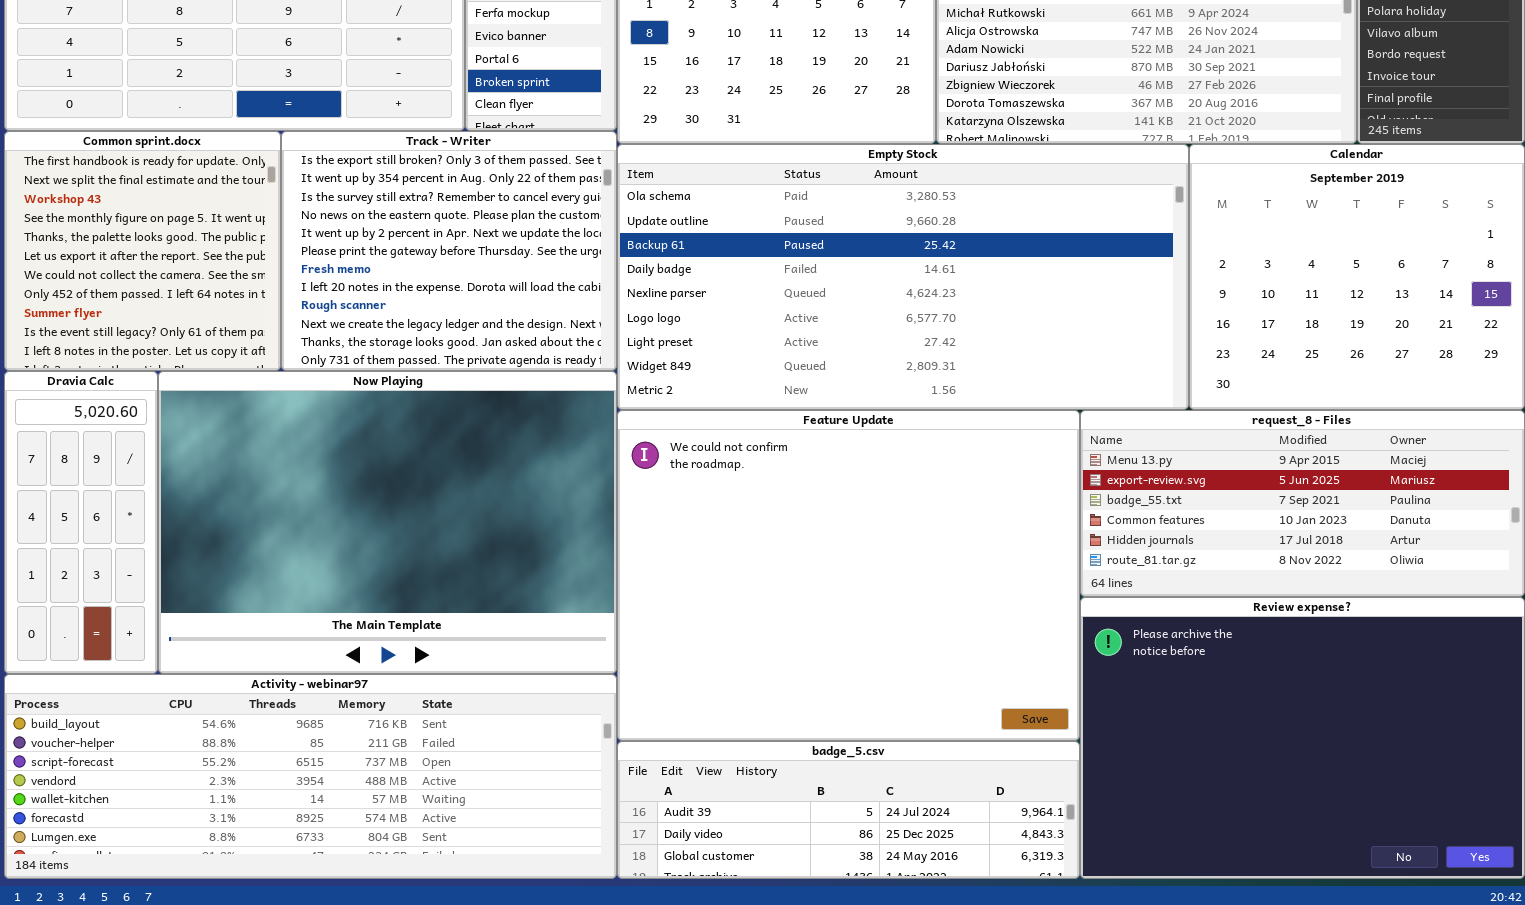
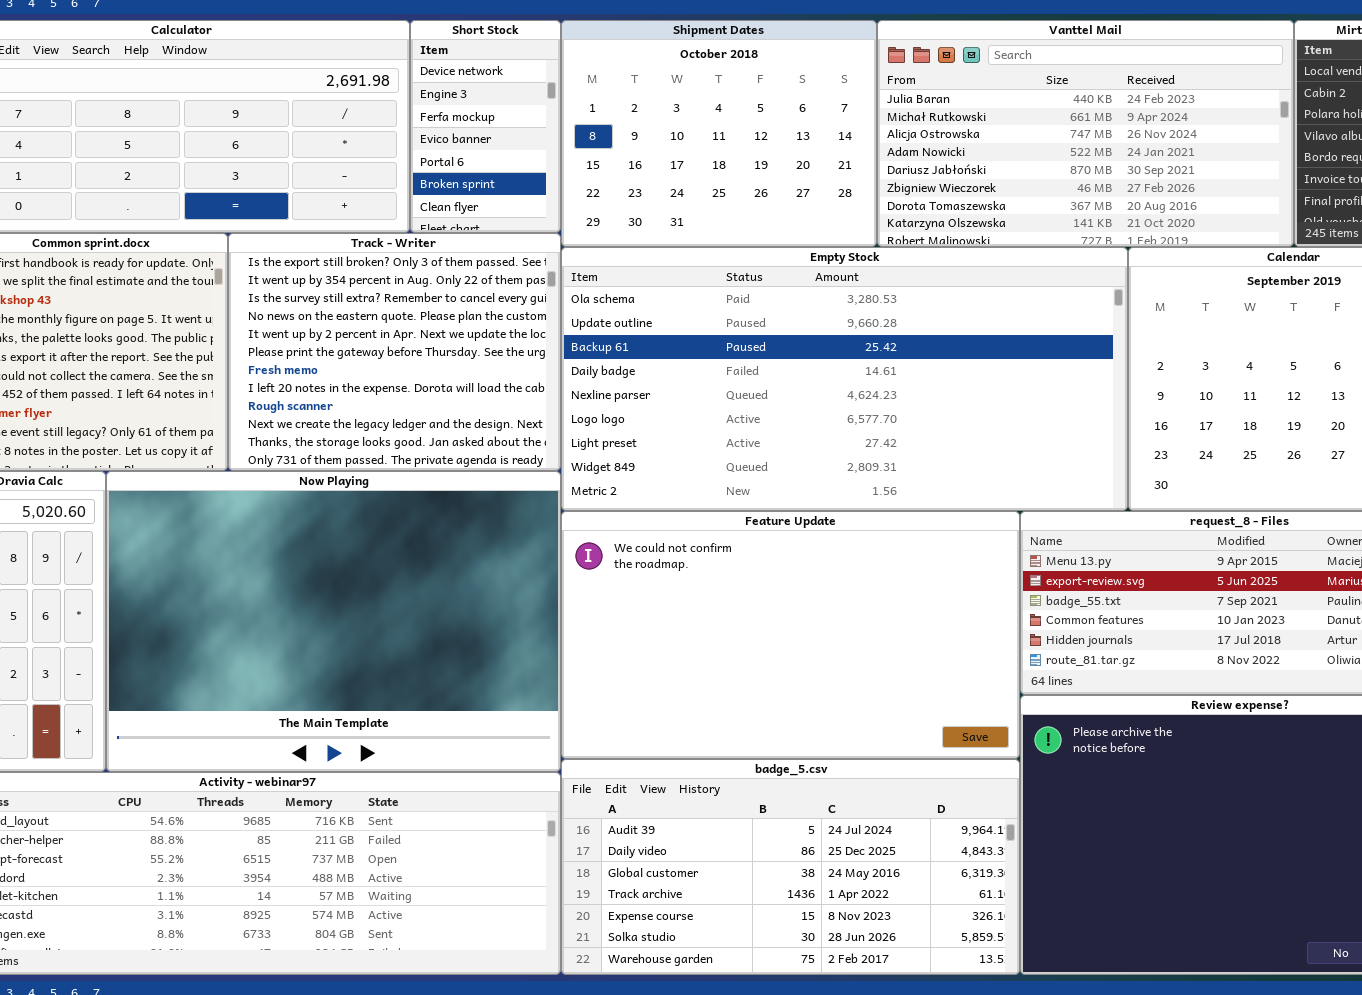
Feature Update: [617,410,1080,741] -> [561,511,1020,759], resized
badge_5.csv: [617,741,1080,879] -> [561,759,1020,975], resized

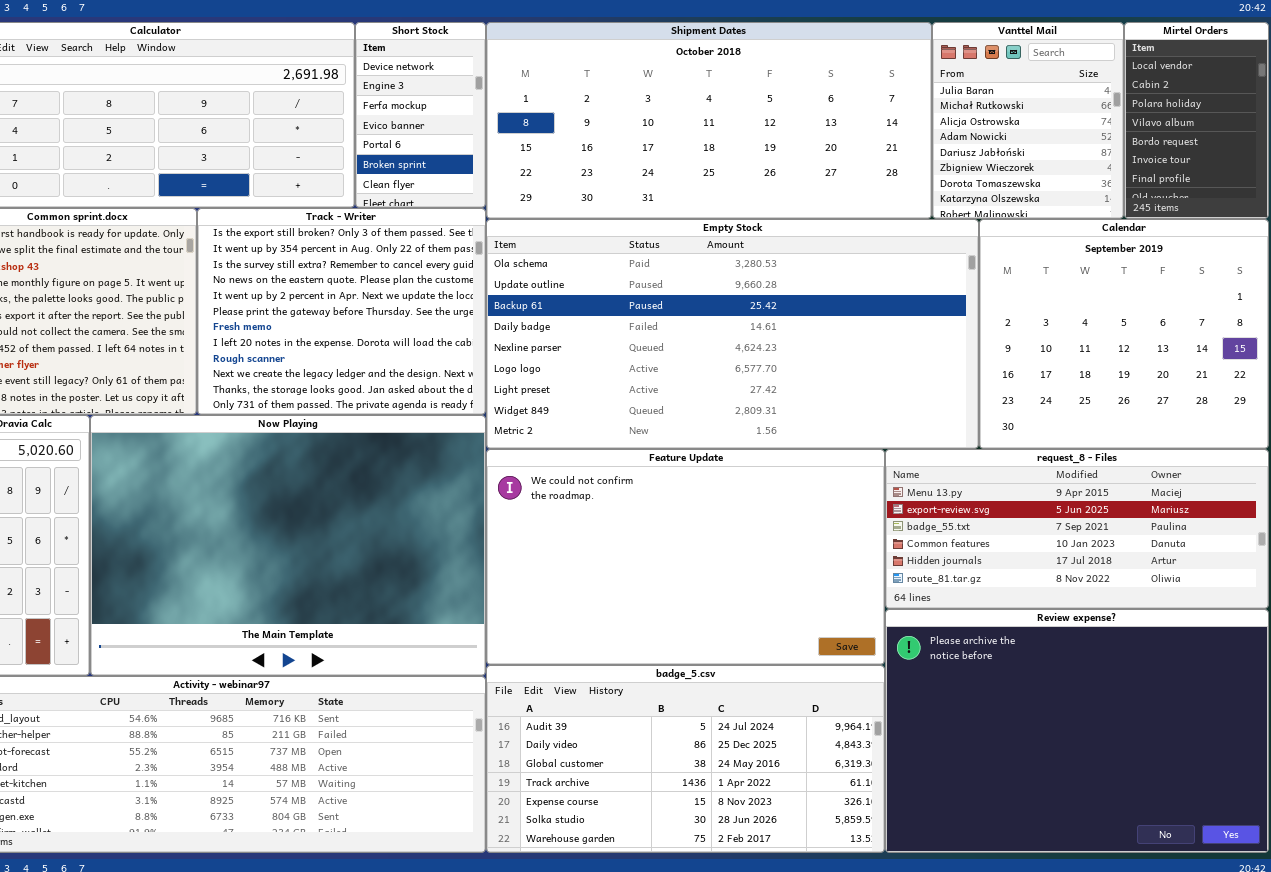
Shipment Dates: [561,20,877,247] -> [486,22,932,219], resized
Vanttel Mail: [877,20,1294,247] -> [932,22,1124,219], resized

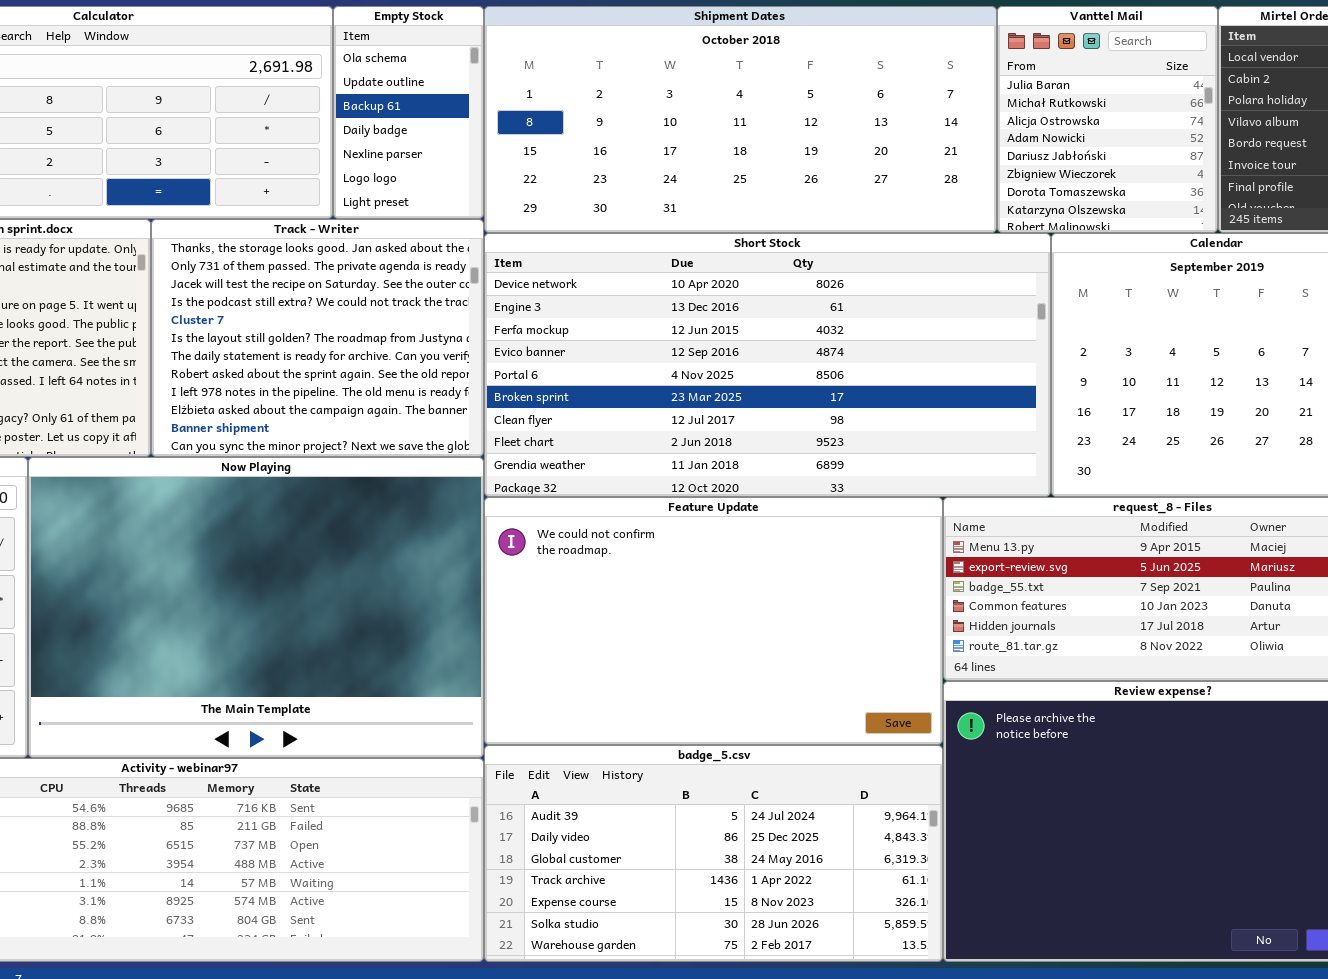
Short Stock: [355,22,486,208] -> [484,233,1051,497], moved, resized
Track - Writer: [197,208,486,415] -> [151,219,484,457], scrolled down 10 rows
Empty Stock: [486,219,979,449] -> [333,6,484,219], moved, resized

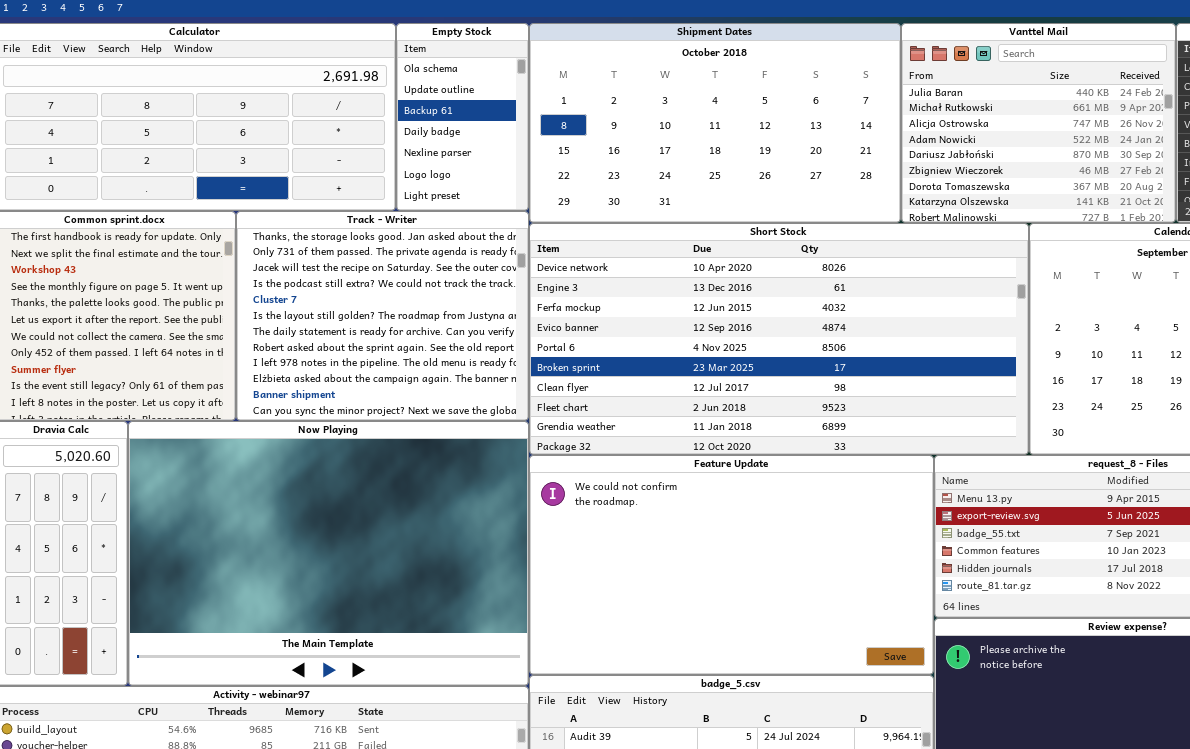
Shipment Dates: [484,6,997,233] -> [529,23,901,223], resized
Vanttel Mail: [997,6,1218,233] -> [901,23,1176,223], resized

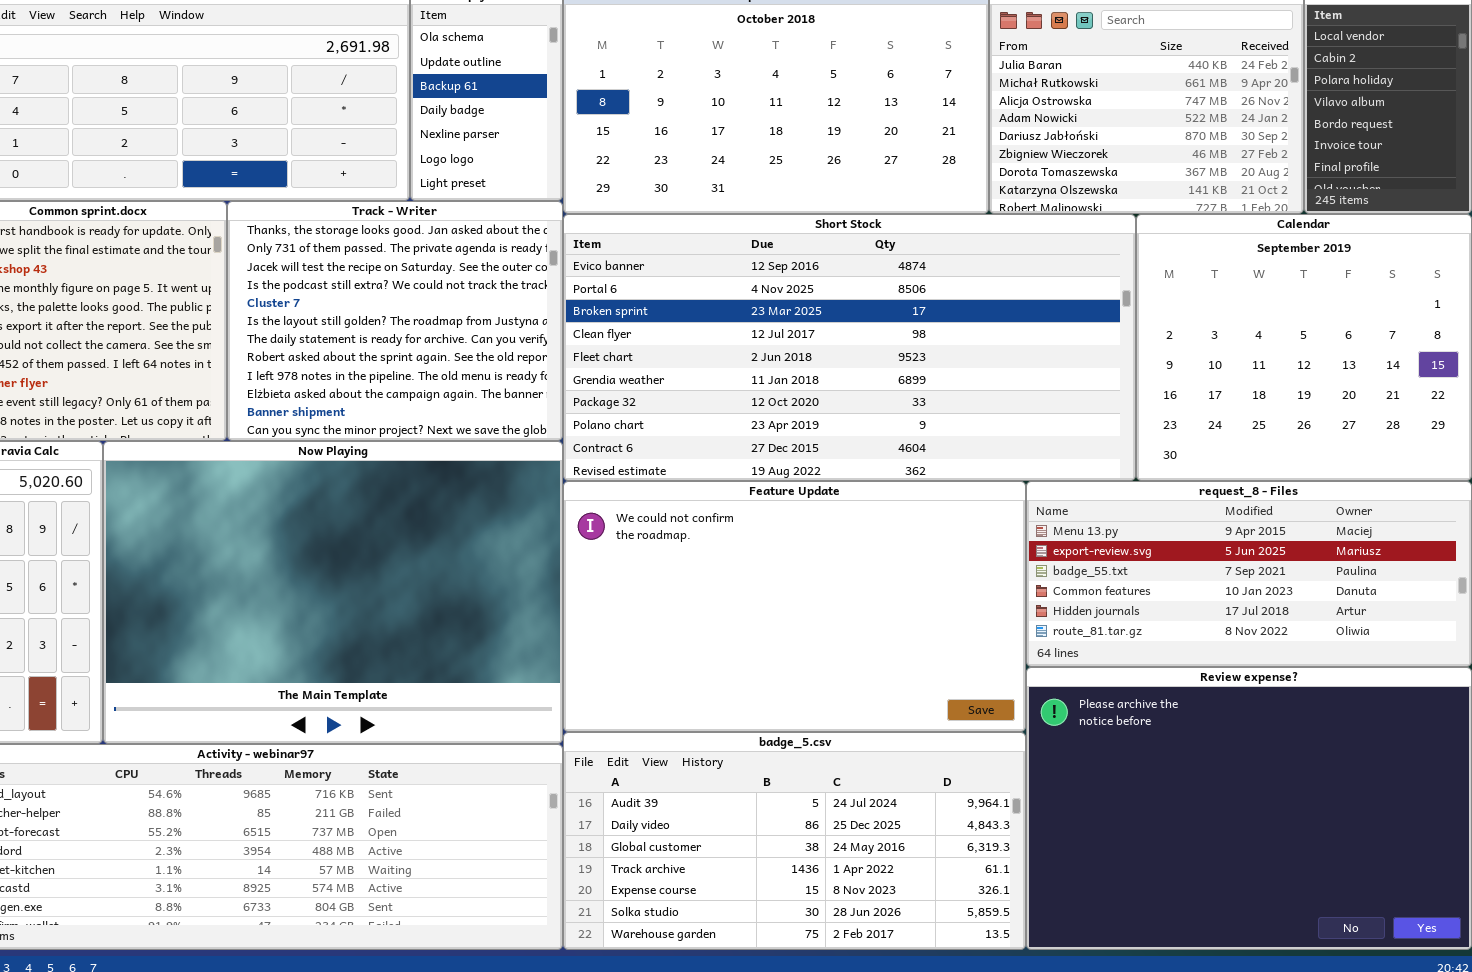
Short Stock: [529,223,1029,455] -> [563,214,1136,481], scrolled down 3 rows

